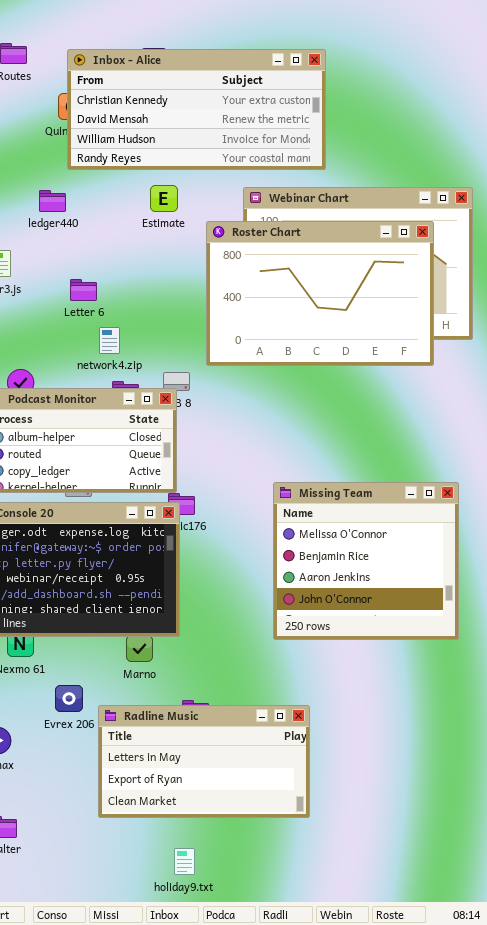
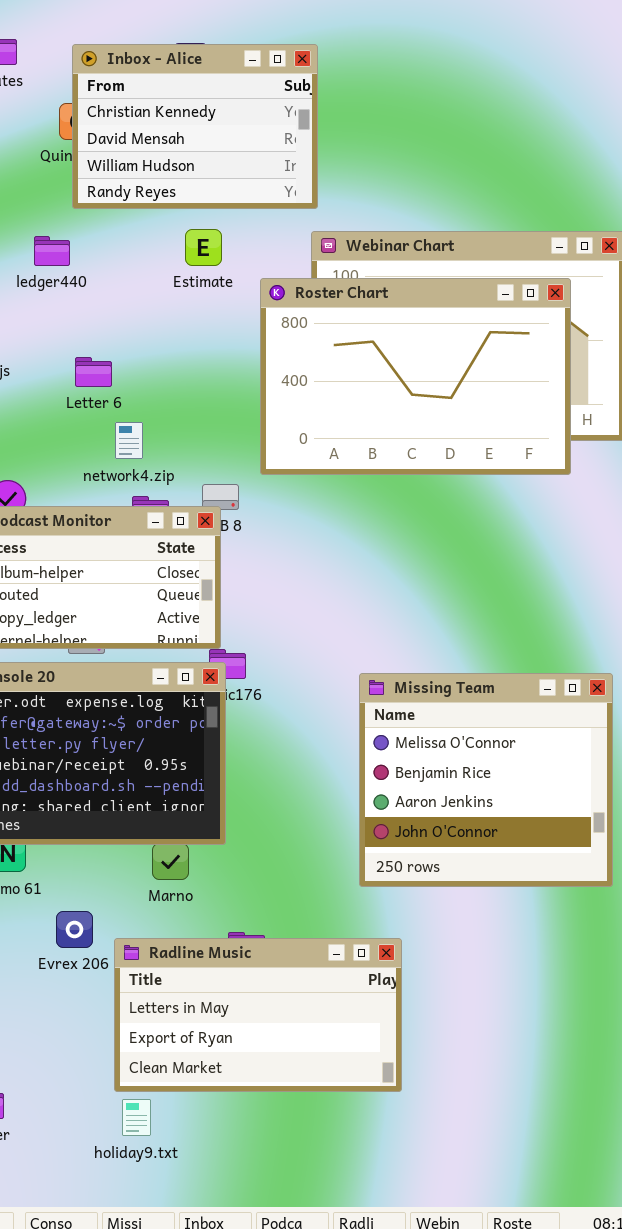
Inbox - Alice: [67,49,326,170] -> [72,44,318,209], resized
Missing Team: [273,482,459,640] -> [359,673,613,887], moved
holiday9.txt: [174,848,195,875] -> [122,1099,151,1136], moved

